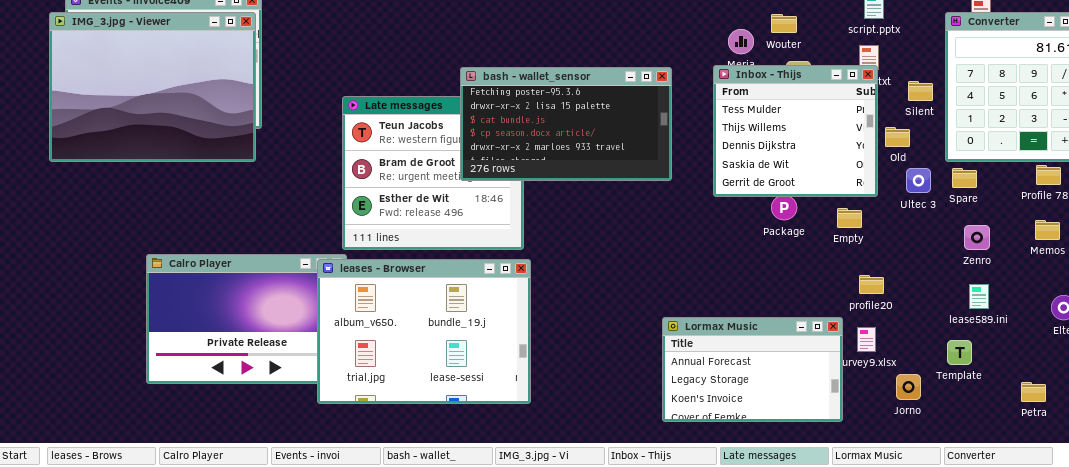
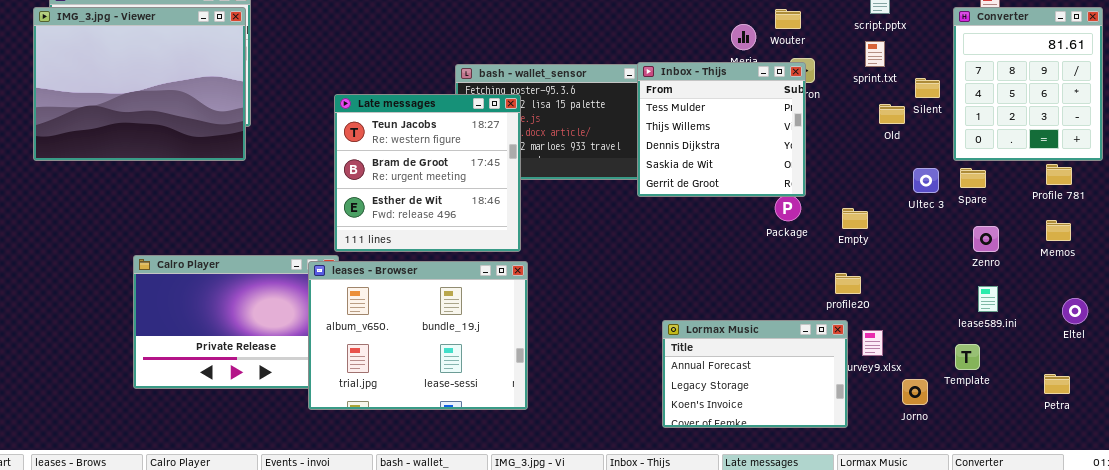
Inbox - Thijs: [713,65,878,197] -> [637,62,806,197], moved
Late messages: [342,96,524,250] -> [334,94,521,252], raised
Old: [885,127,910,147] -> [879,104,905,124], moved
profile20: [859,275,884,294] -> [835,273,861,294], moved
Petra: [1021,382,1046,402] -> [1044,374,1070,394], moved

